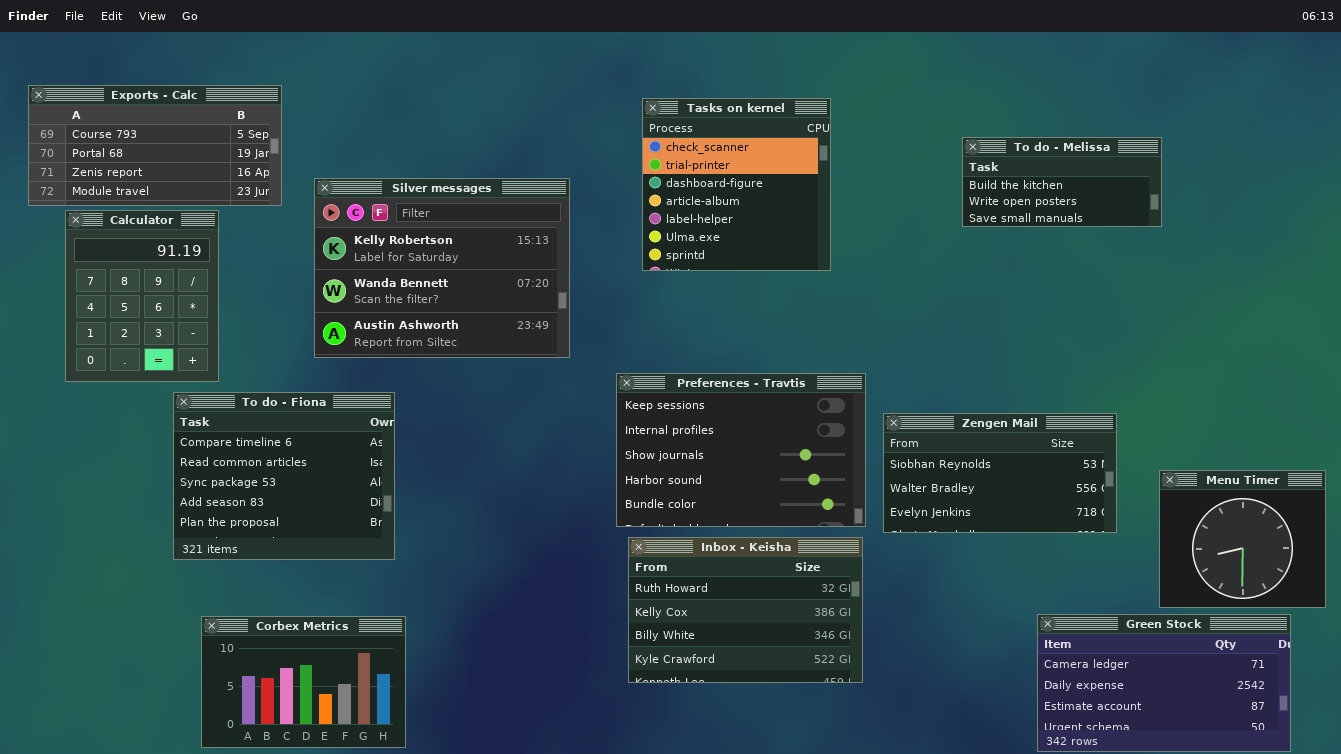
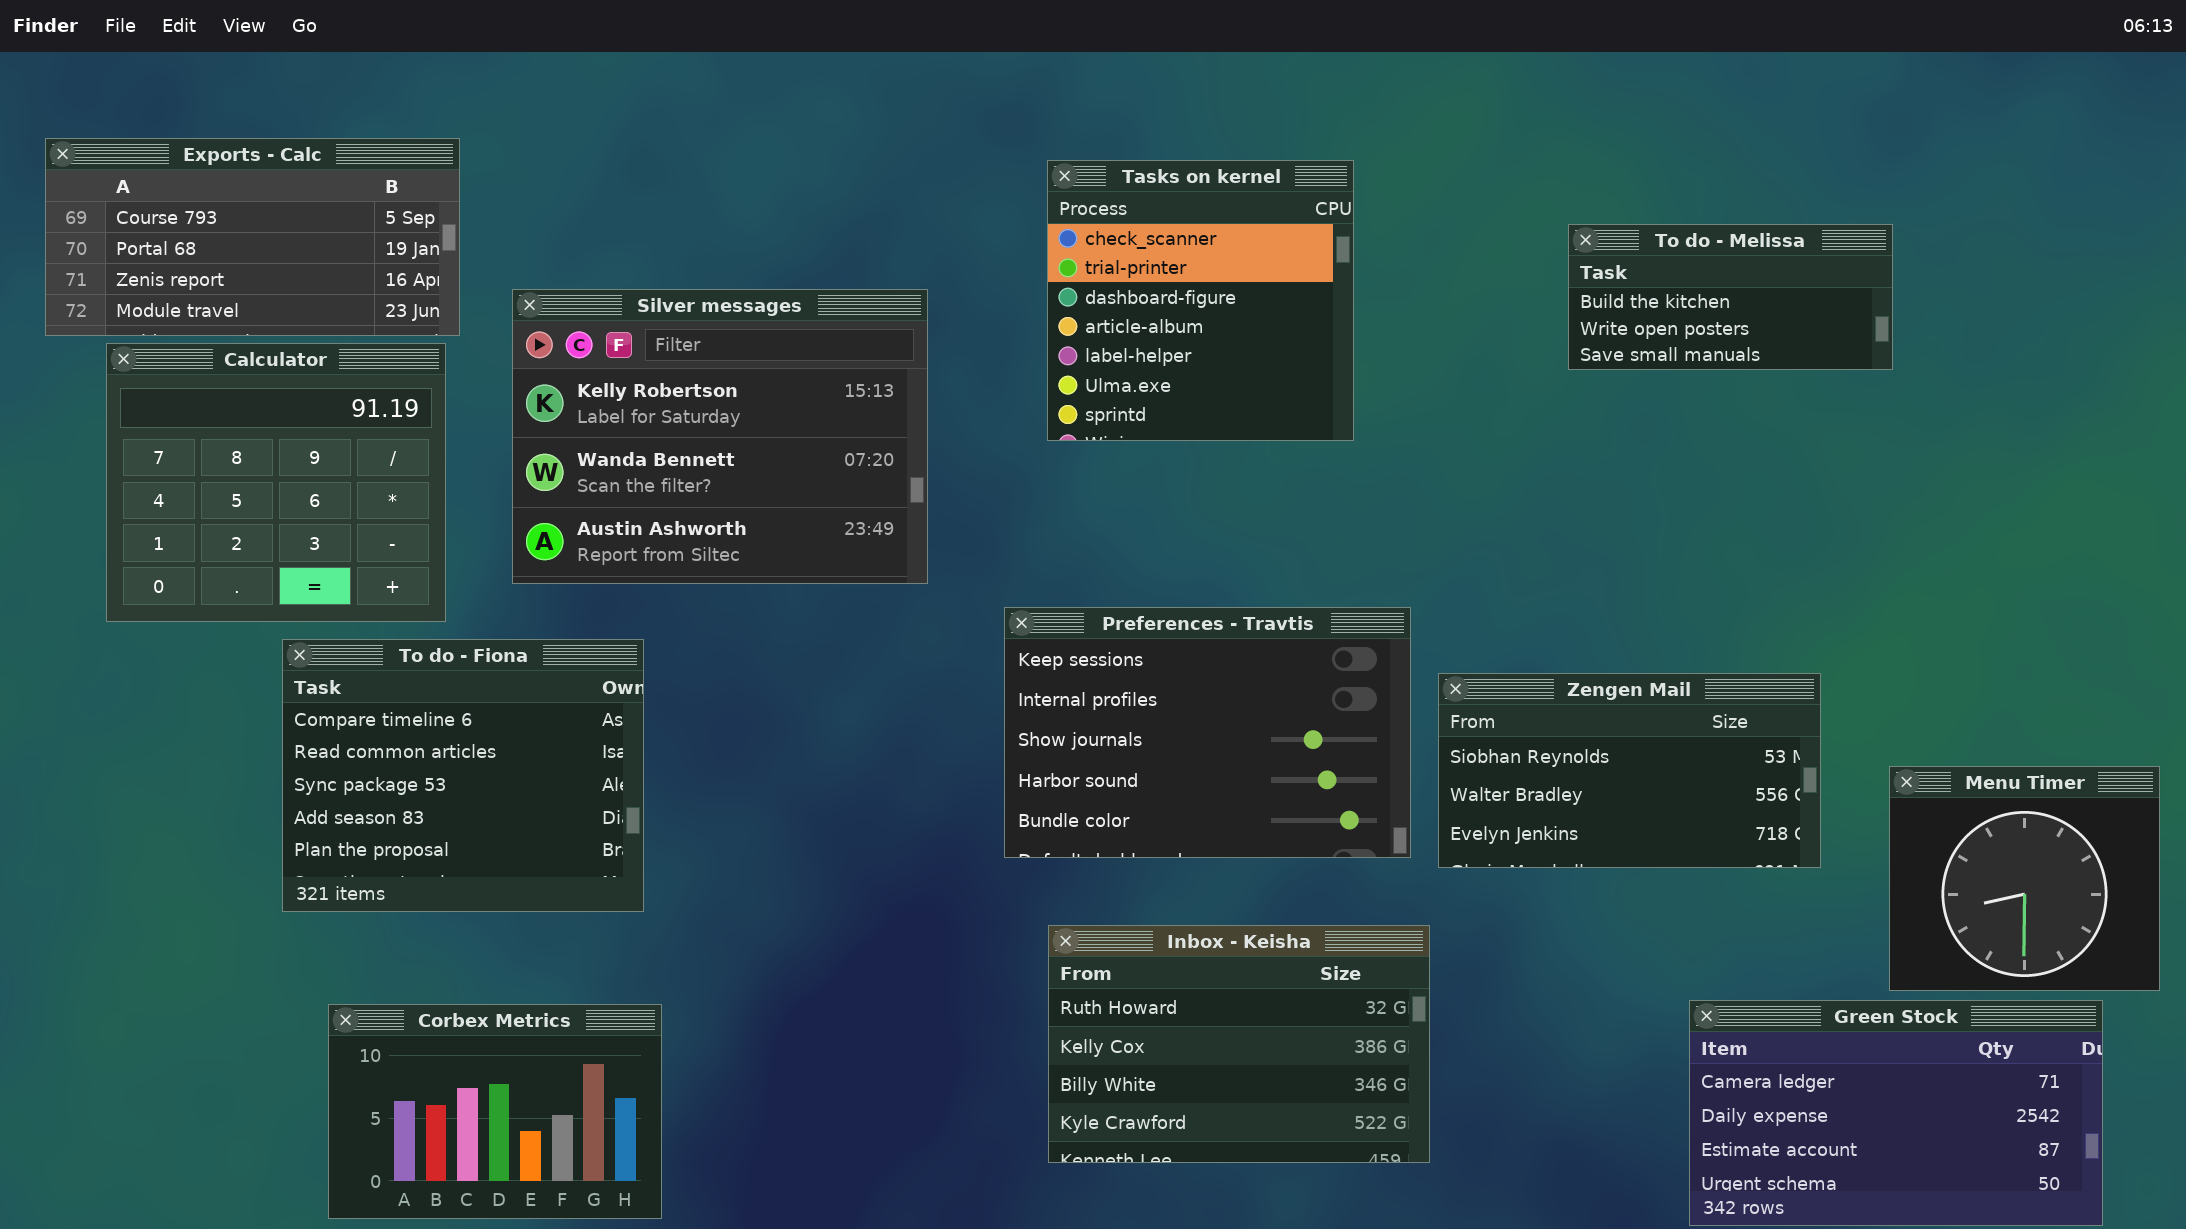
Calculator: [65,210,219,382] -> [106,343,446,622], resized
Inbox - Keisha: [628,537,863,683] -> [1048,925,1430,1163], moved

